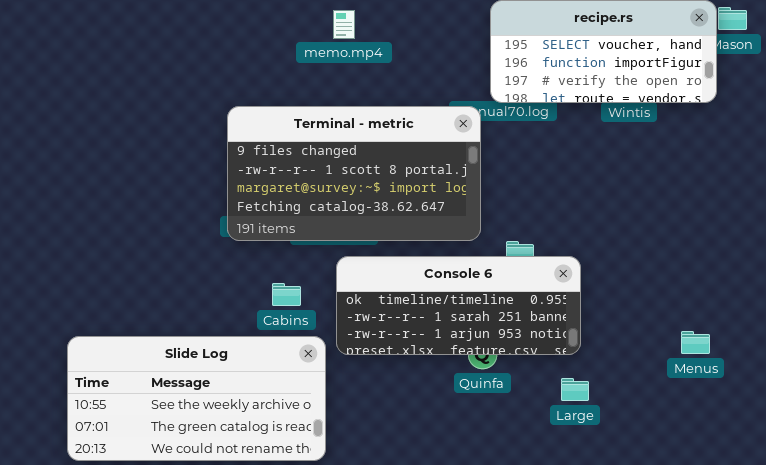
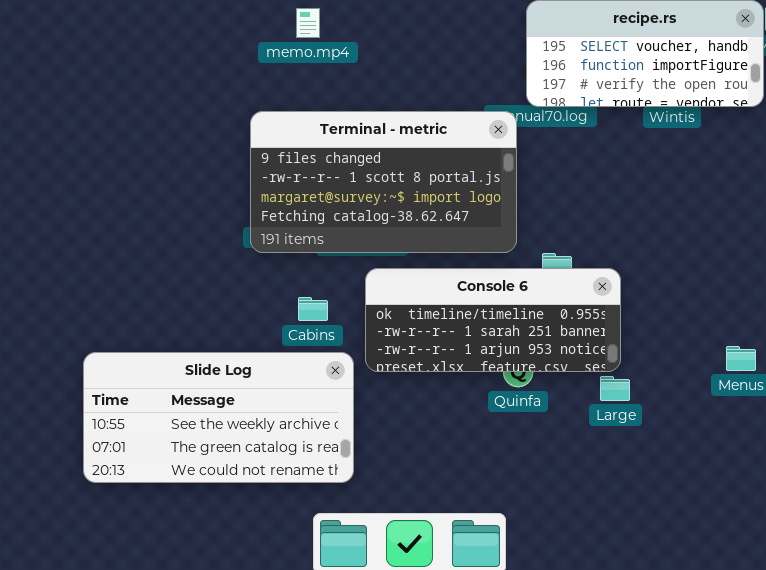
memo.mp4: [333,10,355,39] -> [296,8,320,38], moved
Large: [561,378,589,401] -> [600,376,630,401], moved

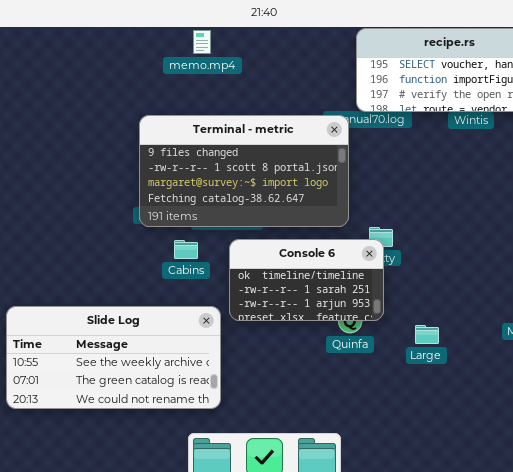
memo.mp4: [296,8,320,38] -> [193,30,211,54], moved
Console 6: [365,268,621,372] -> [229,239,384,321], resized
Cabins: [298,297,328,321] -> [174,240,198,259], moved

